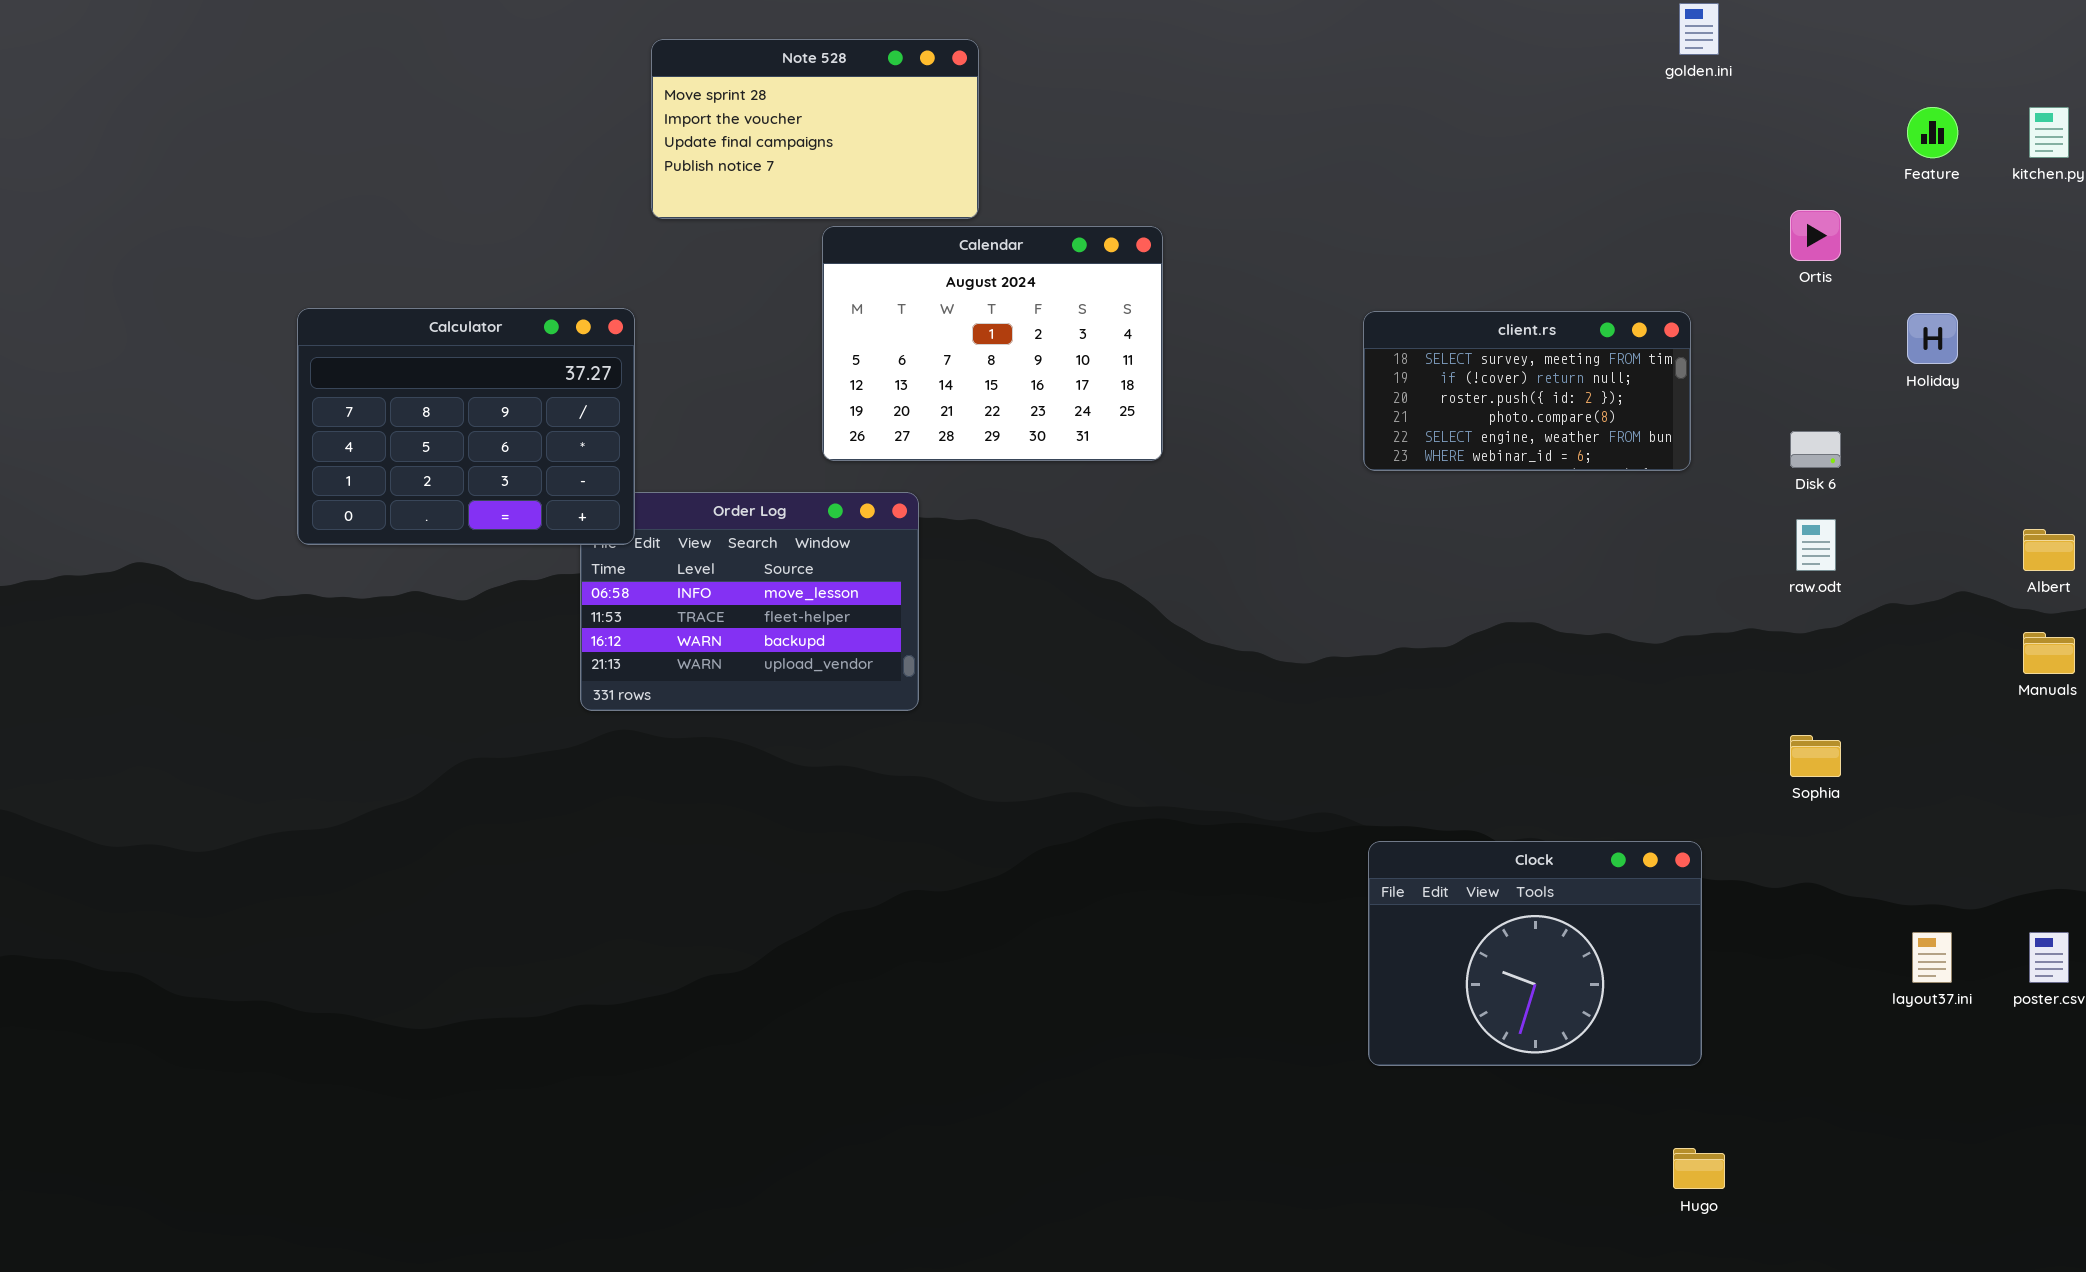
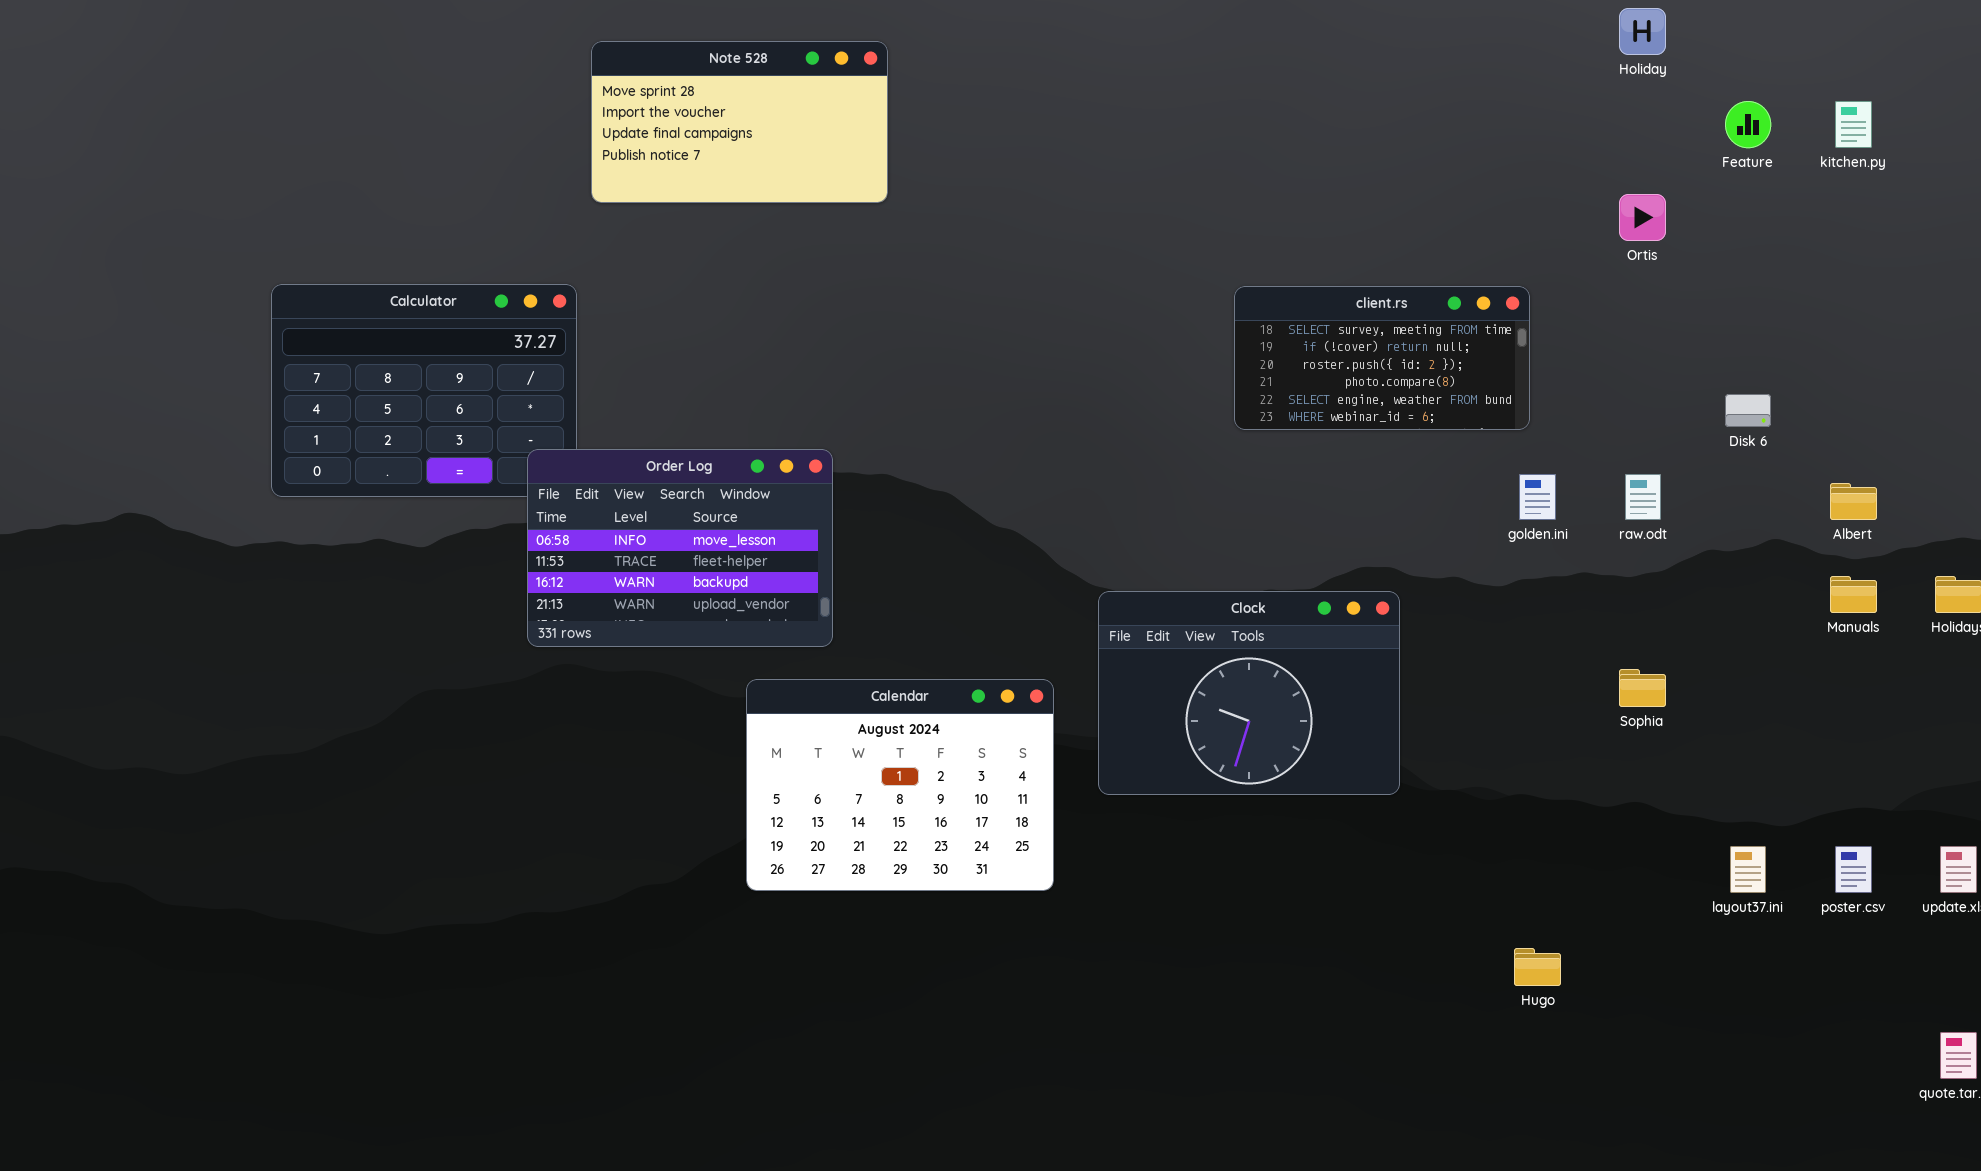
golden.ini: [1679,3,1719,55] -> [1519,474,1556,520], moved
Calendar: [822,226,1163,461] -> [746,679,1054,891], moved
Holiday: [1907,313,1958,364] -> [1619,8,1666,55], moved
Disk 6: [1790,431,1841,468] -> [1725,394,1771,427], moved
Order Log: [580,492,919,711] -> [527,449,833,647], raised
Clock: [1368,841,1702,1066] -> [1098,591,1400,795], moved
Hugo: [1673,1148,1725,1189] -> [1514,948,1561,986], moved

